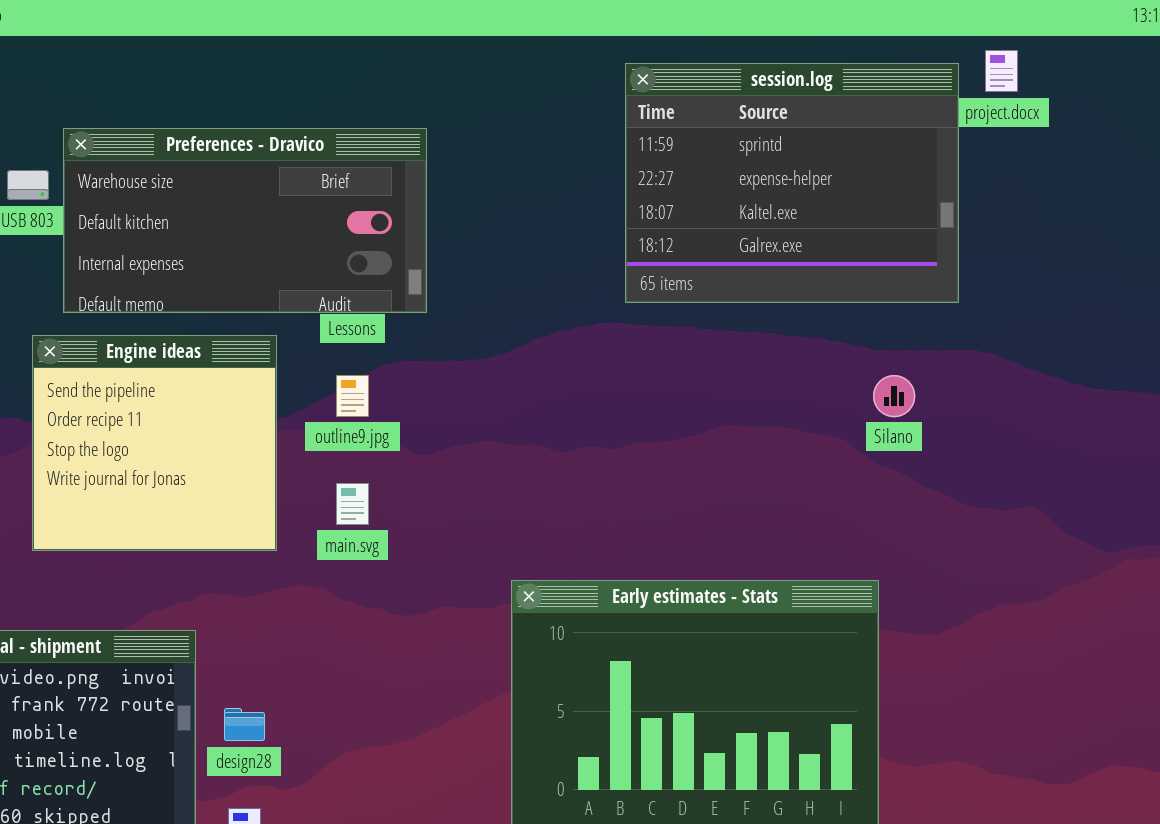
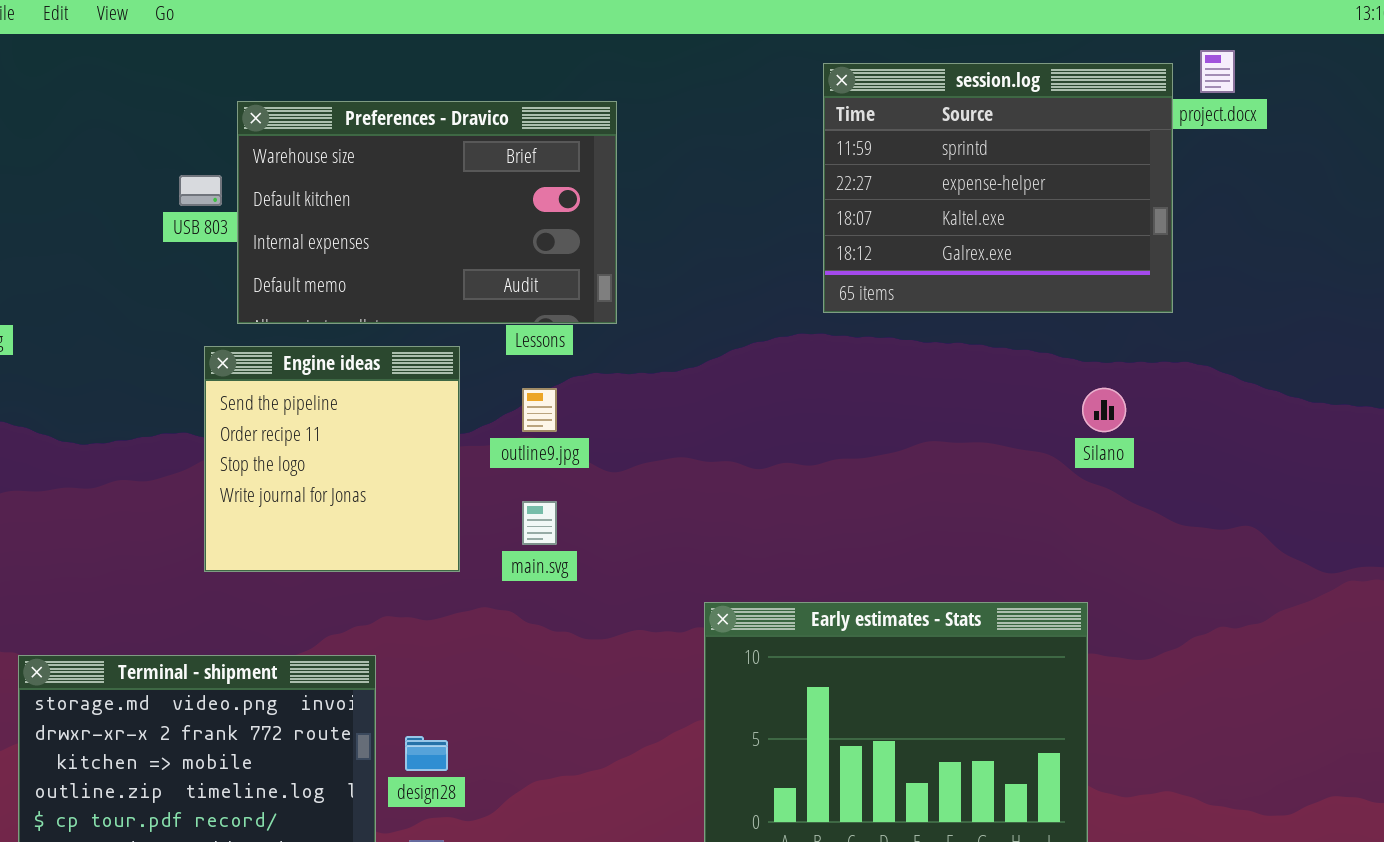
Preferences - Dravico: [63,128,427,313] -> [237,101,617,324], resized

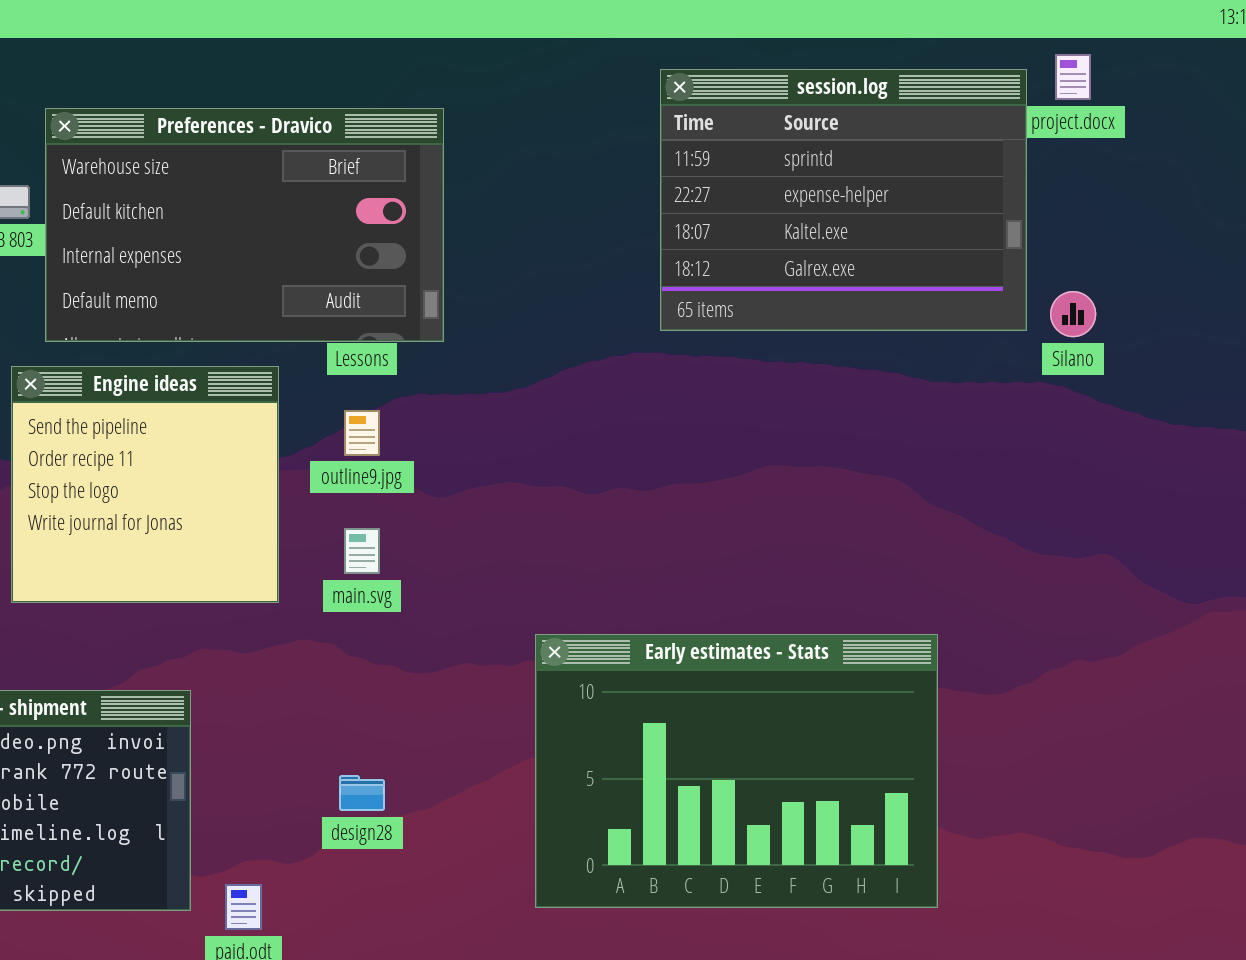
Silano: [1082,388,1126,432] -> [1050,291,1096,337], moved
design28: [405,736,448,771] -> [339,775,385,811], moved

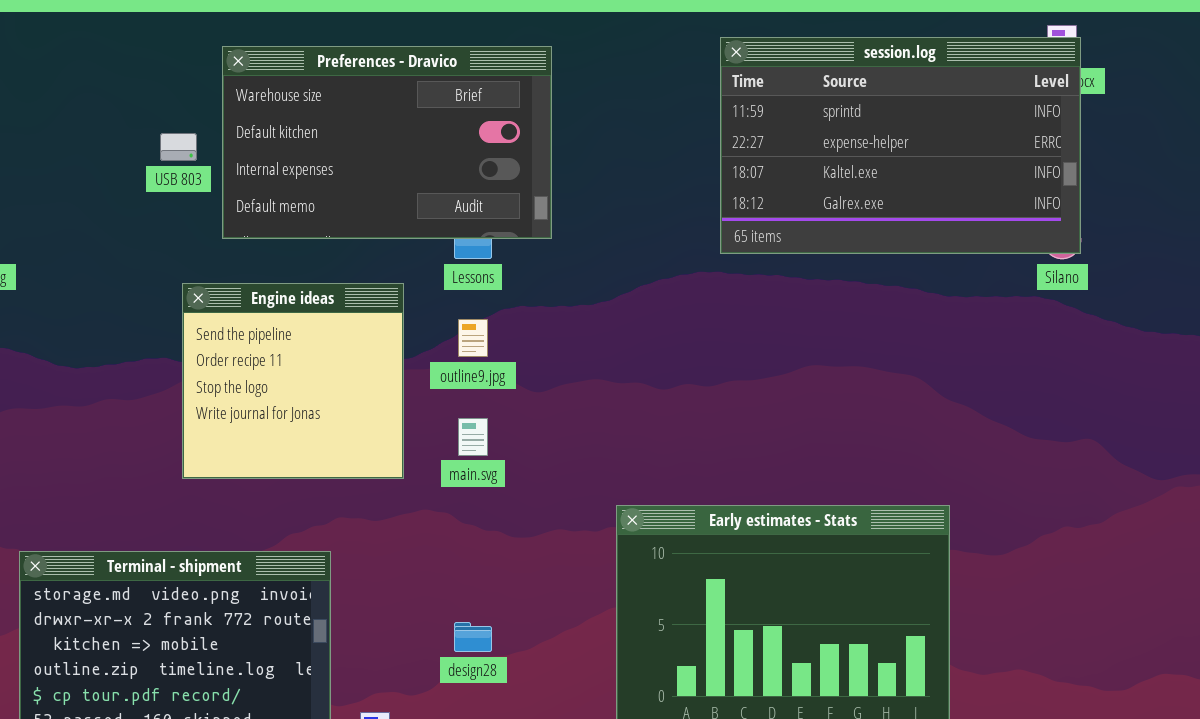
session.log: [660,69,1027,331] -> [720,37,1081,254], resized
Preferences - Dravico: [45,108,444,342] -> [222,46,552,239], moved

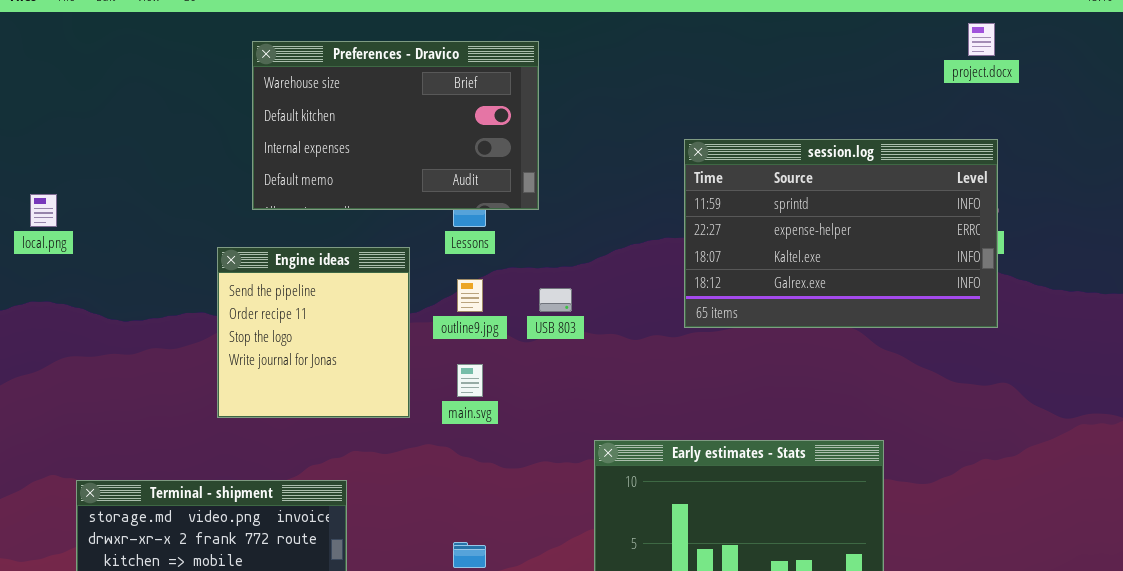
session.log: [720,37,1081,254] -> [684,139,998,328], moved
USB 803: [160,133,197,161] -> [539,288,572,312], moved

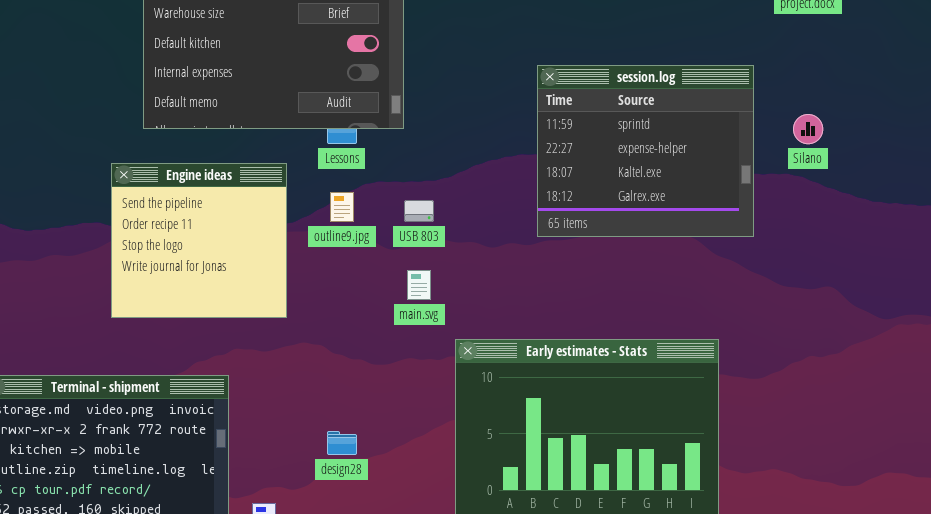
session.log: [684,139,998,328] -> [537,65,754,237], resized
main.svg: [457,364,483,397] -> [407,270,431,300], moved

